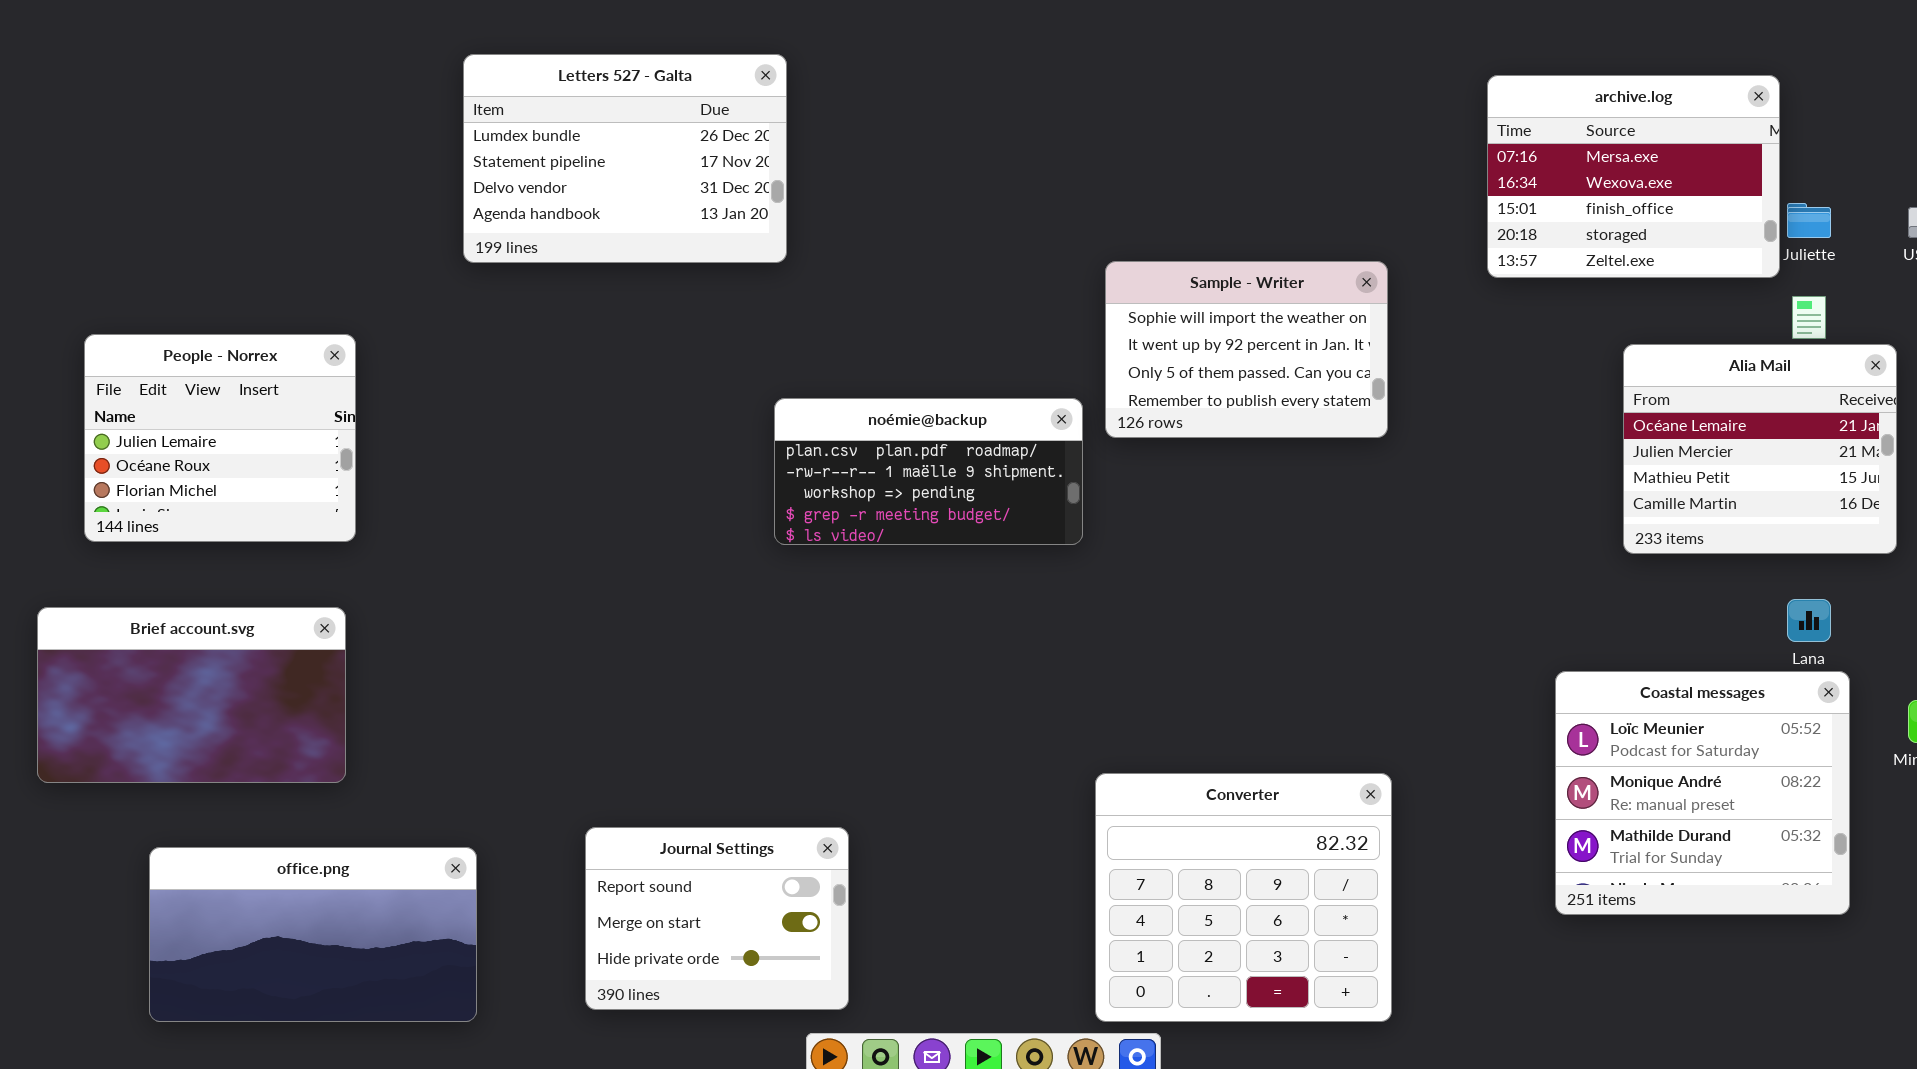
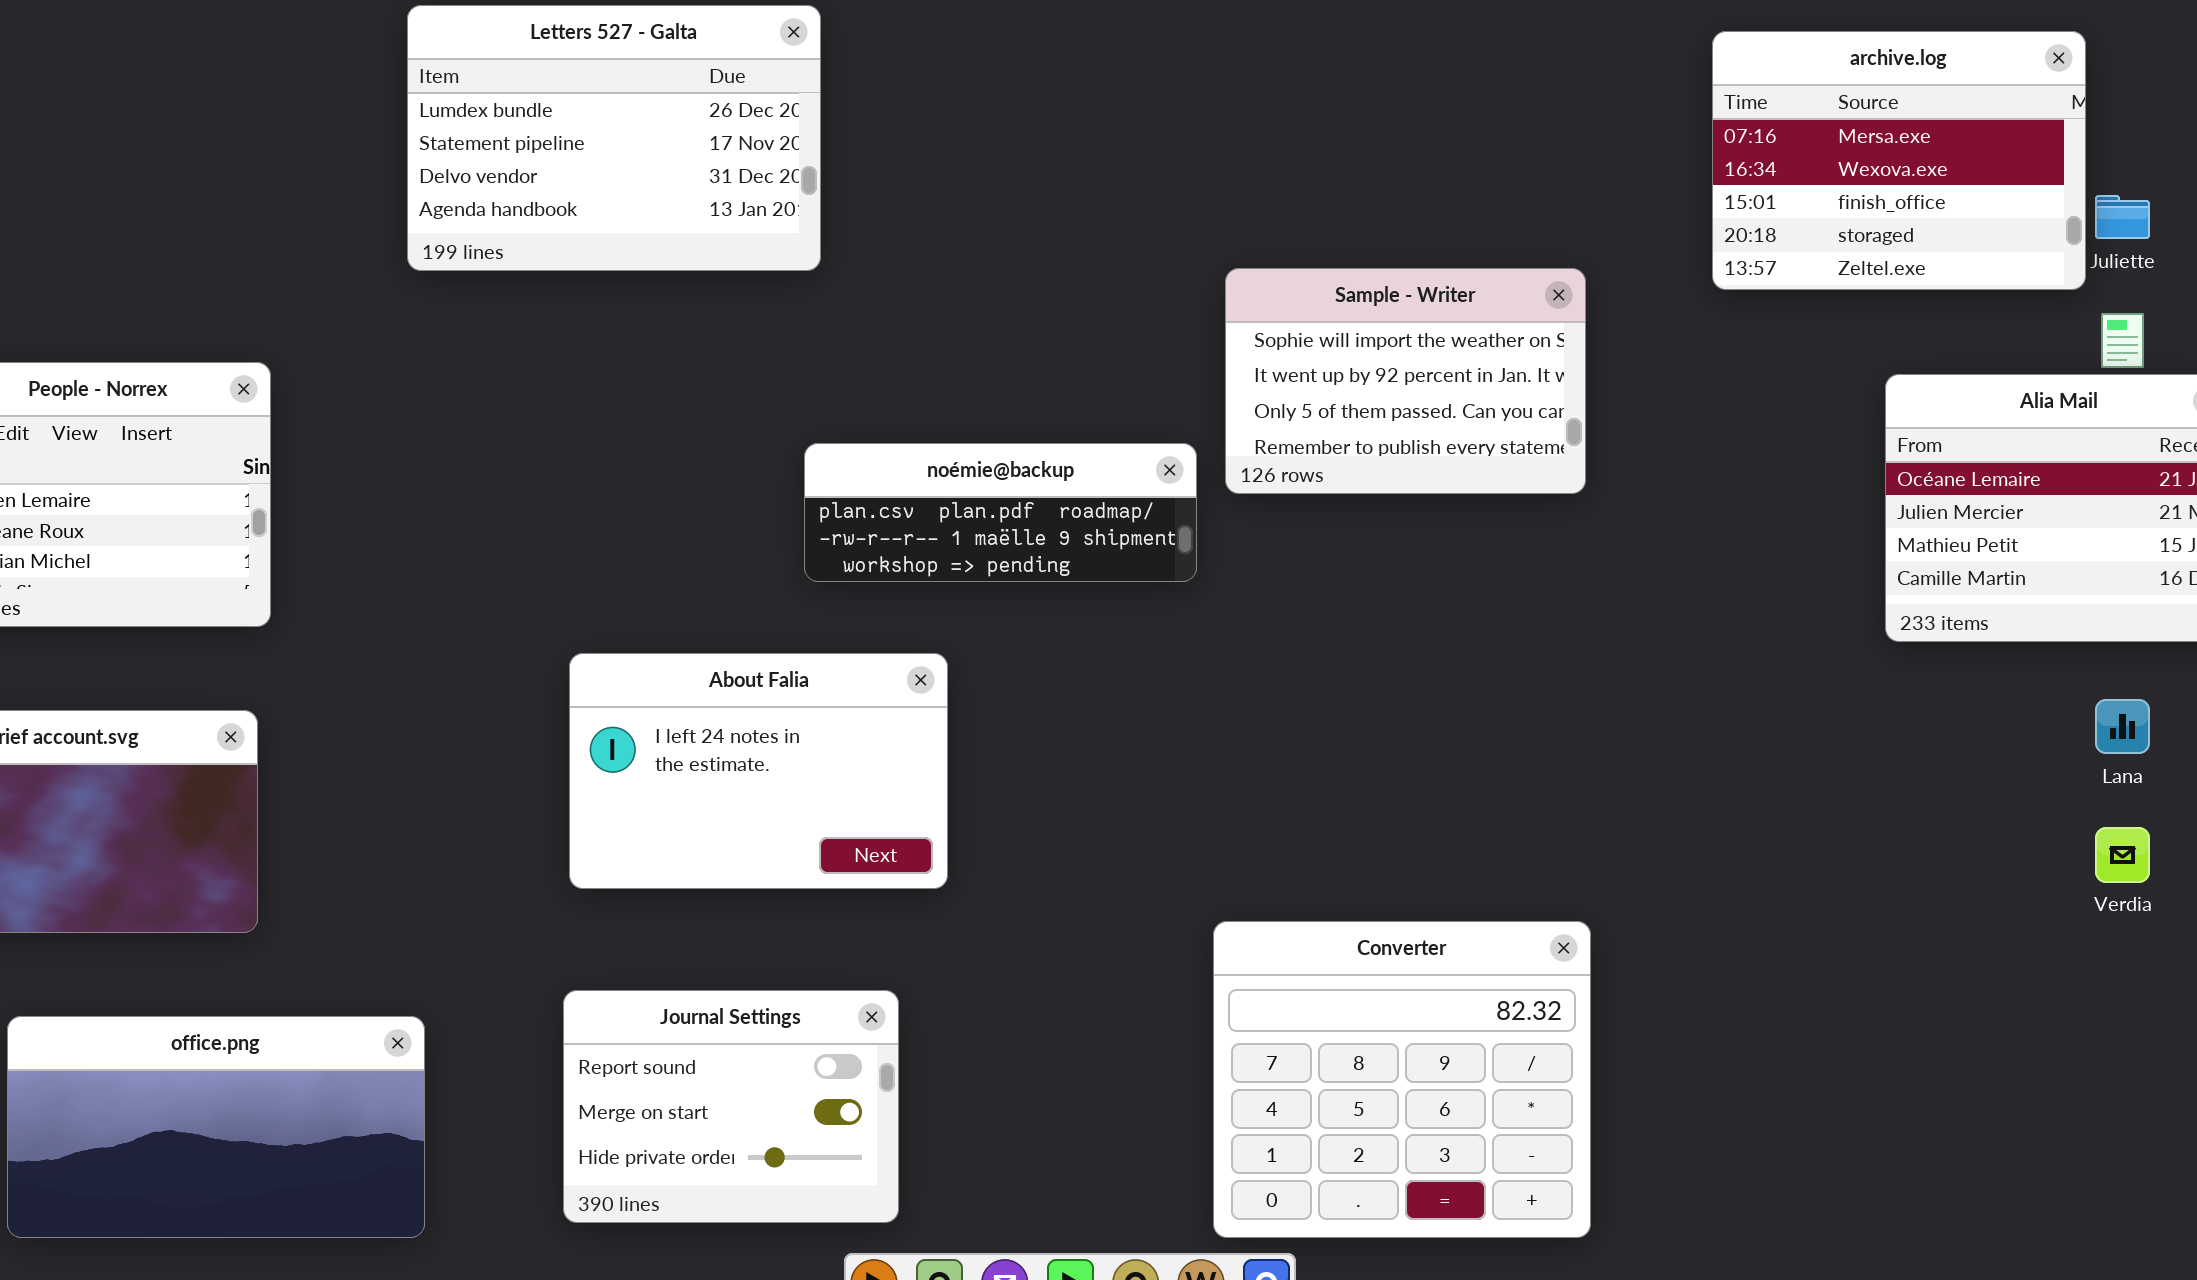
noémie@backup: [774,398,1083,545] -> [804,443,1197,582], resized
About Falia: none -> [569,653,948,889], opened
Coastal messages: [1555,671,1850,915] -> none, closed

